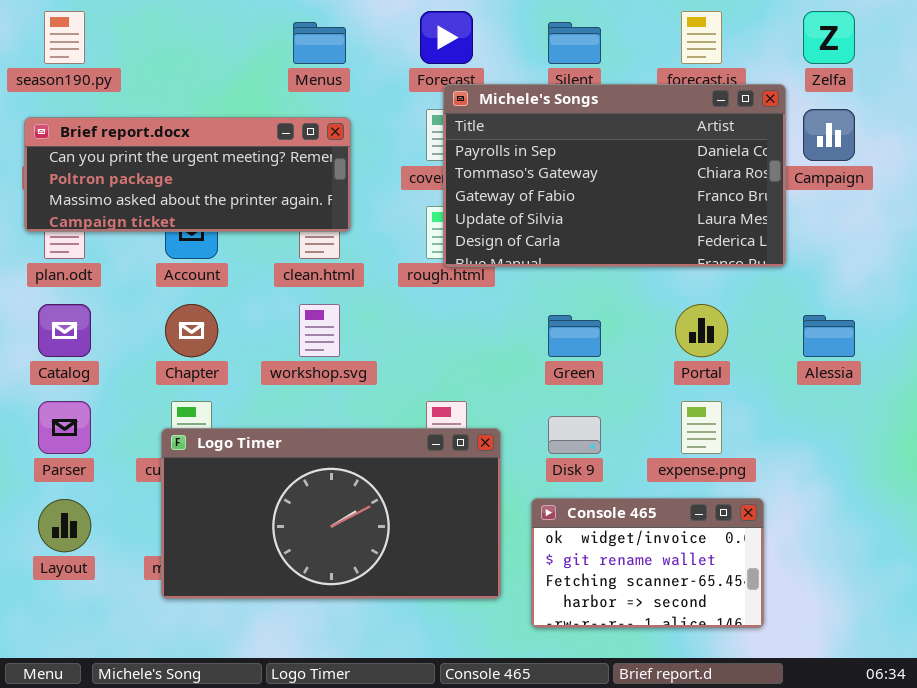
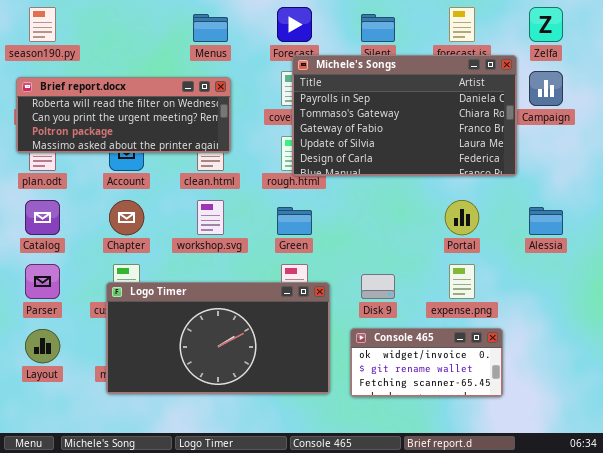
Brief report.docx: [24,117,351,232] -> [16,77,231,153], scrolled up 1 row
Green: [548,315,601,357] -> [277,207,312,235], moved
Console 465: [531,498,764,628] -> [350,328,503,397], resized

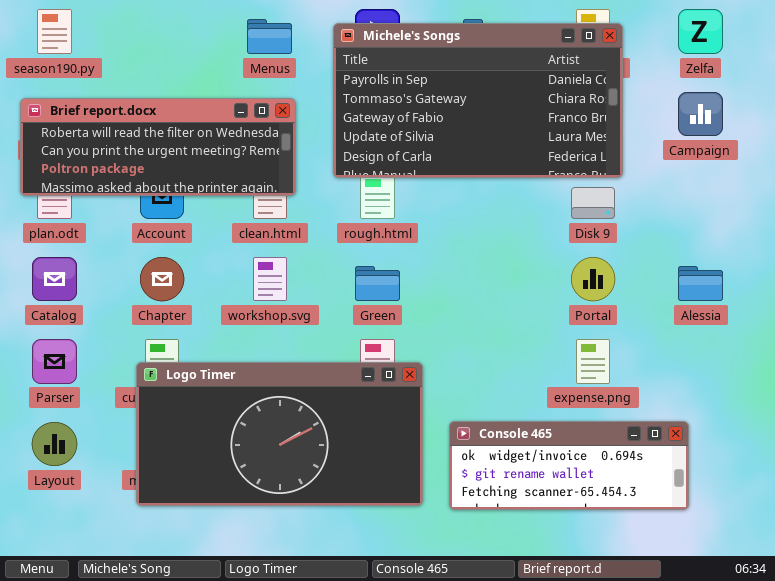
Michele's Songs: [292,55,517,176] -> [333,23,623,178], moved
Disk 9: [361,274,395,299] -> [571,187,615,219], moved
Console 465: [350,328,503,397] -> [449,421,689,510], resized

